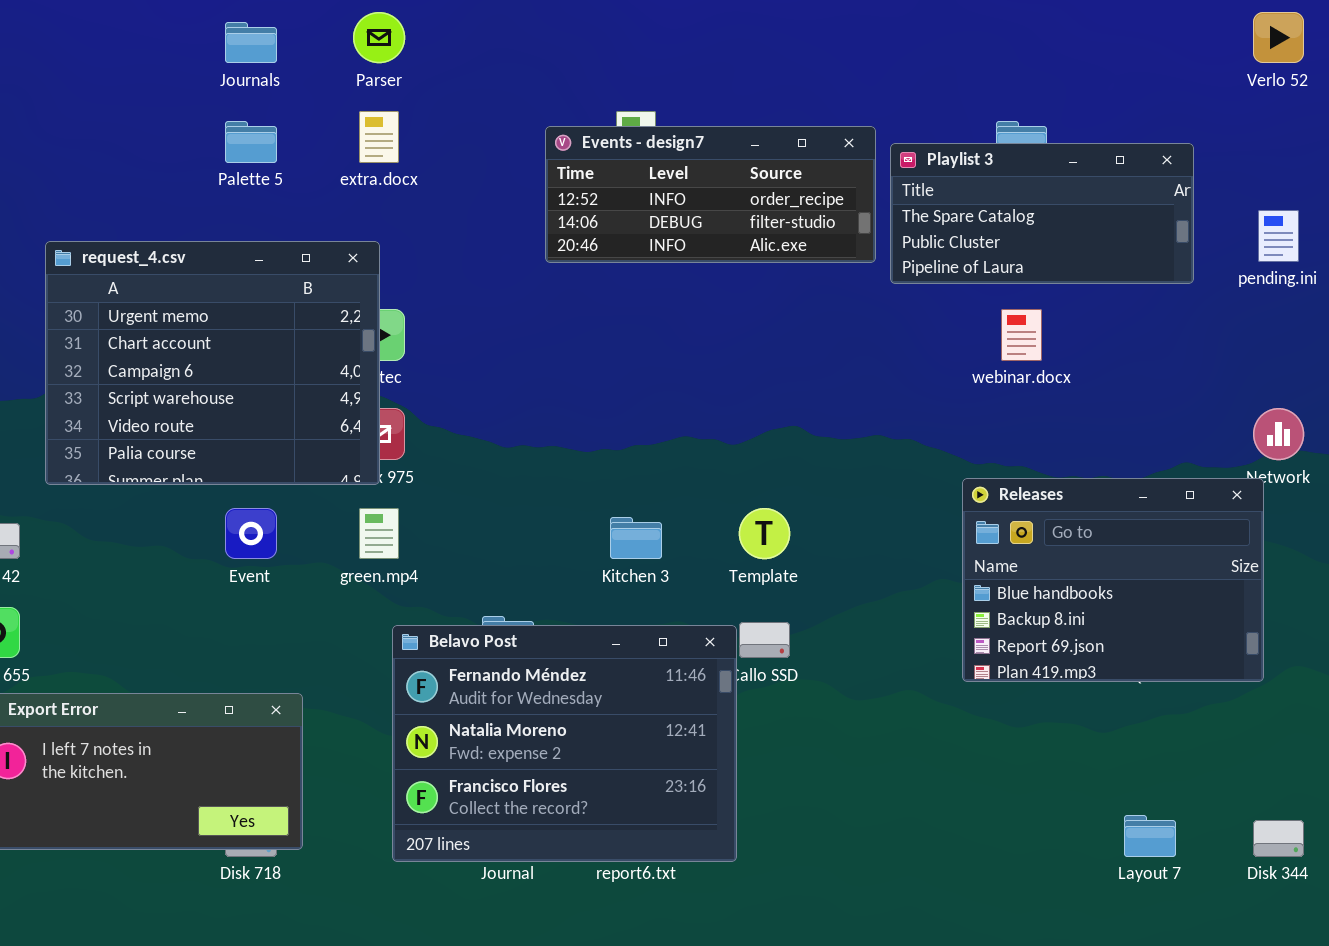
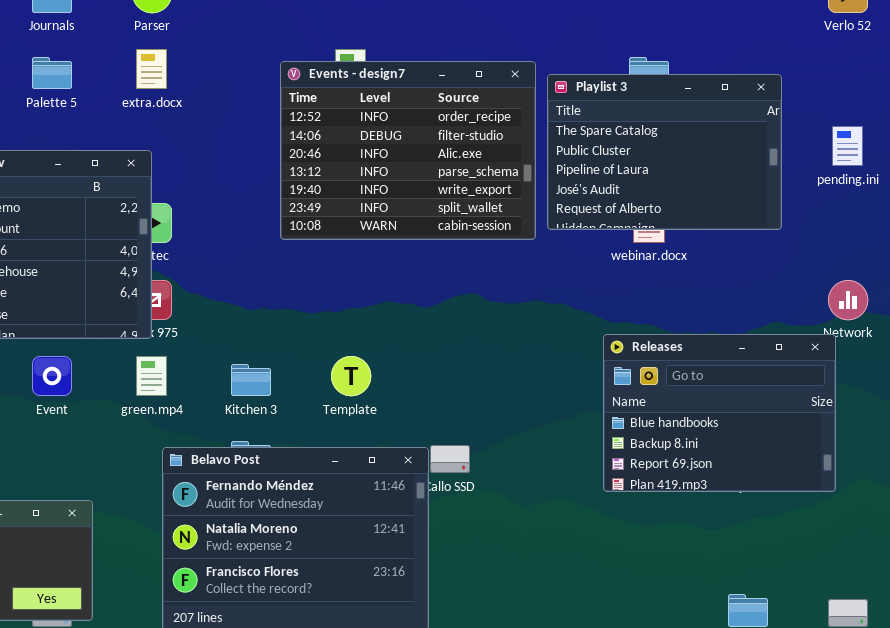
Events - design7: [545,126,876,263] -> [280,61,536,240], resized
Playlist 3: [890,143,1194,284] -> [547,74,782,230], resized
Template: [739,508,790,559] -> [331,356,371,396], moved
Kitchen 3: [610,517,662,559] -> [231,364,271,396], moved

